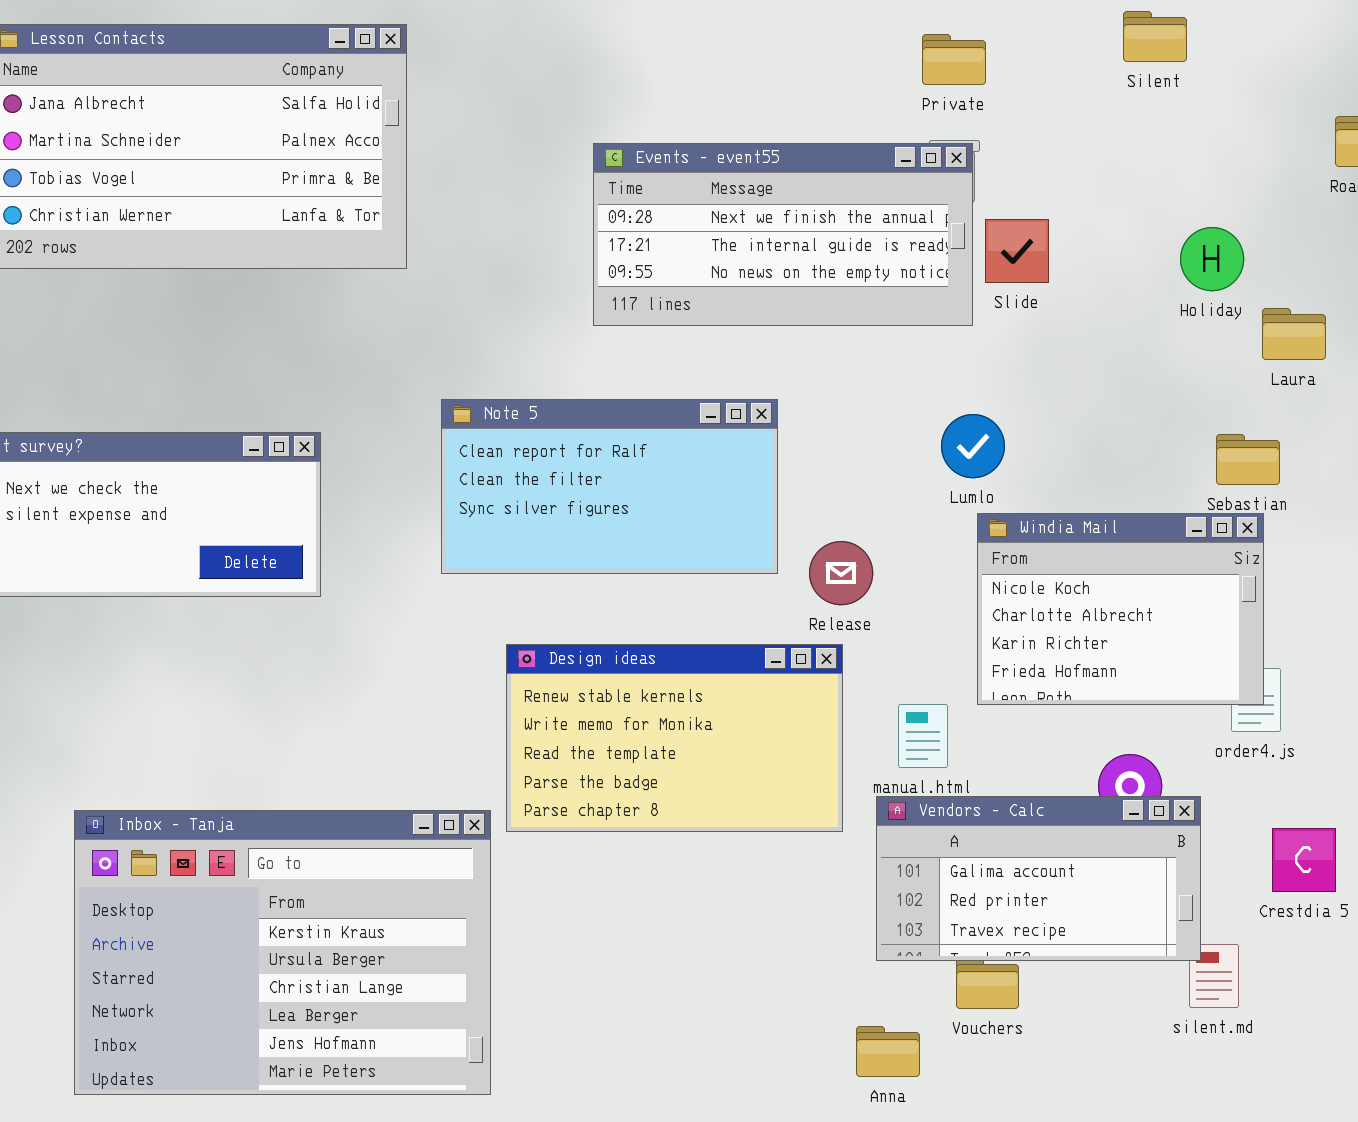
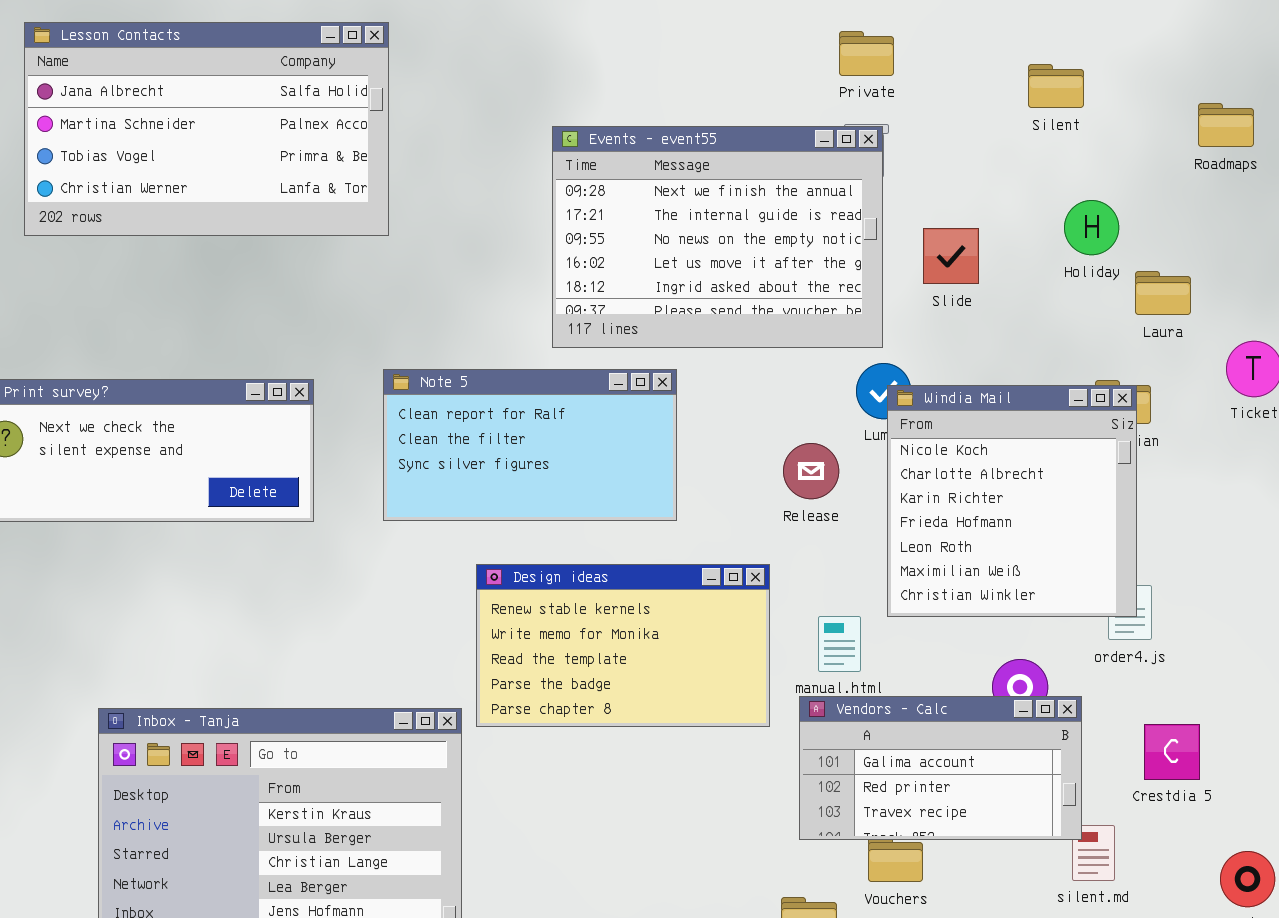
Silent: [1123,11,1187,62] -> [1028,64,1084,108], moved
Events - event55: [593,143,973,326] -> [552,126,883,348], resized
Slide: [985,219,1049,283] -> [923,228,979,284], moved
Note 5: [441,399,778,574] -> [383,369,677,521], moved
Windia Mail: [977,513,1264,705] -> [887,385,1137,617], resized
Release: [809,541,873,605] -> [783,443,839,499], moved

